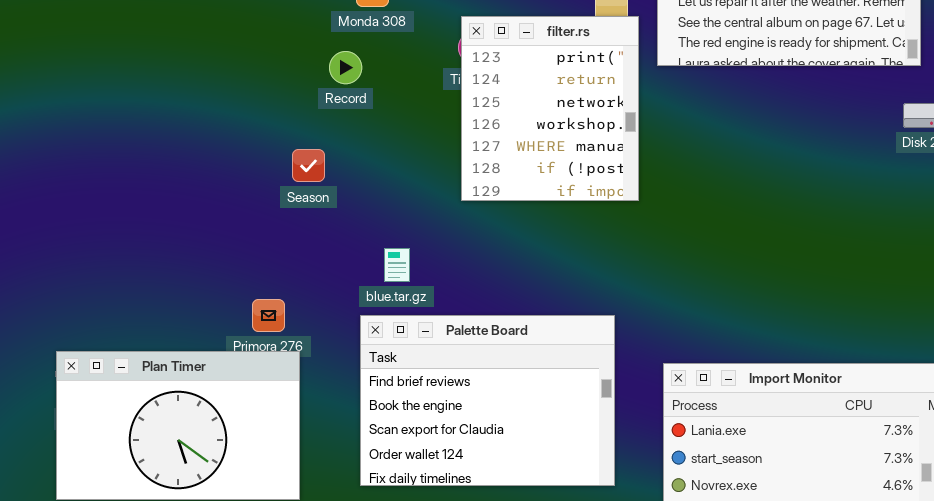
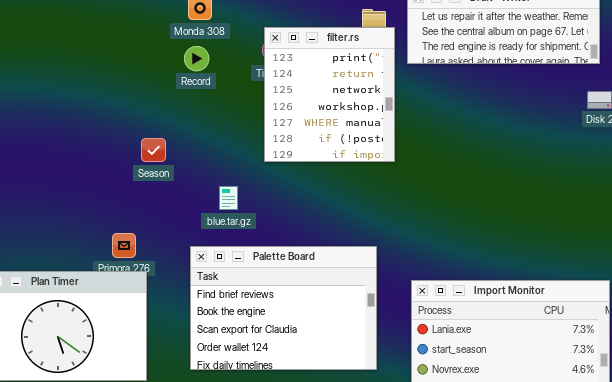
Record: [329,51,362,84] -> [184,46,209,71], moved
Season: [292,149,325,182] -> [141,138,166,162], moved
blue.tar.gz: [384,248,410,282] -> [219,186,238,210], moved

